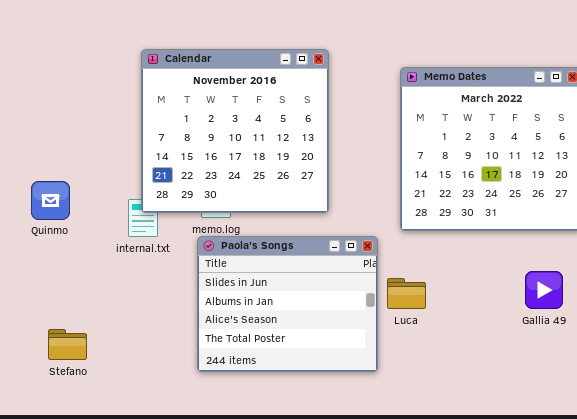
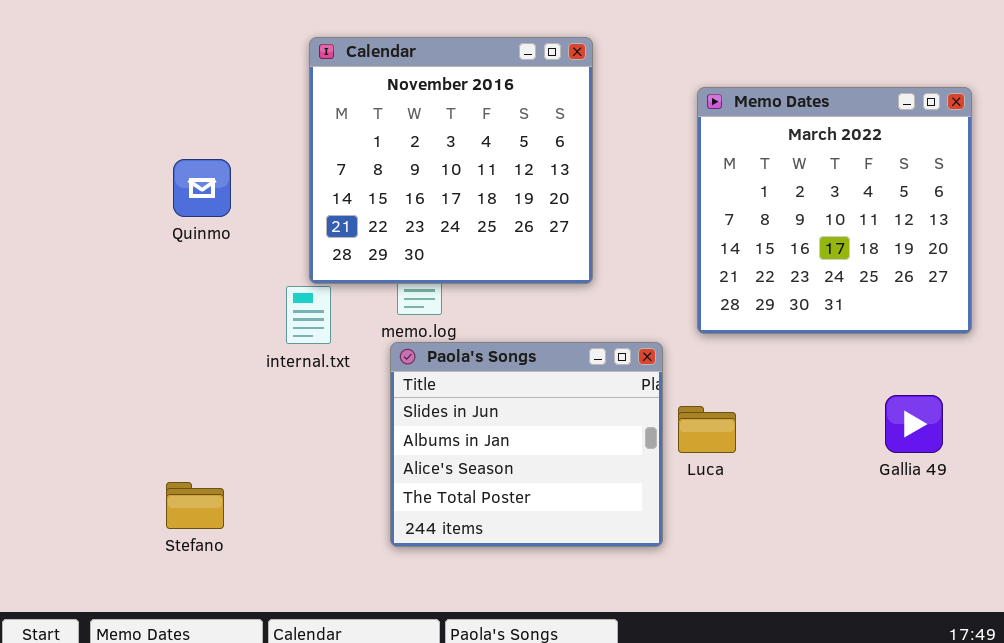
Calendar: [141,49,329,213] -> [309,37,593,284], moved
Quinmo: [31,181,70,220] -> [173,159,231,217], moved

